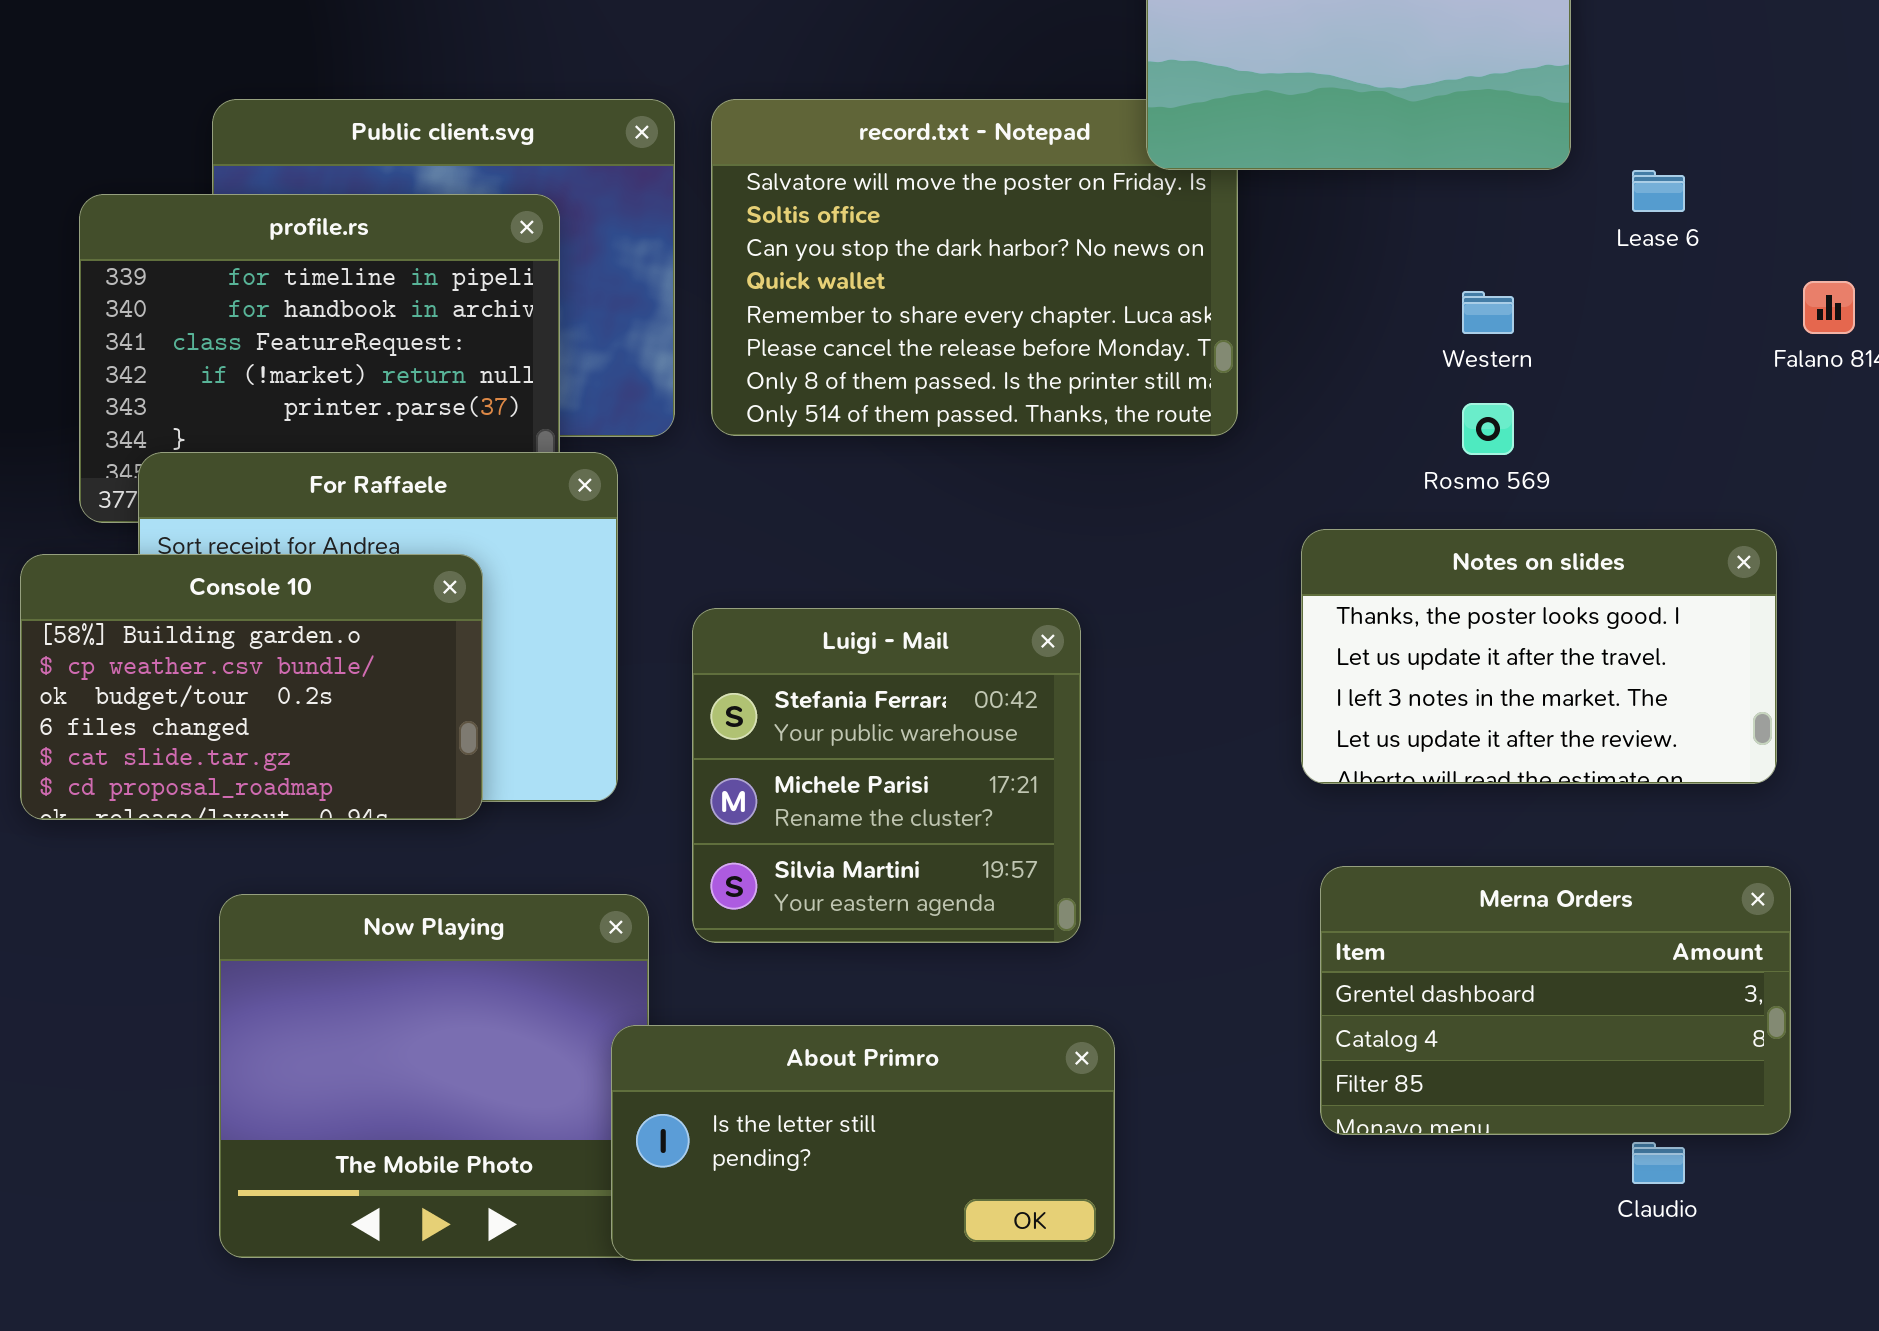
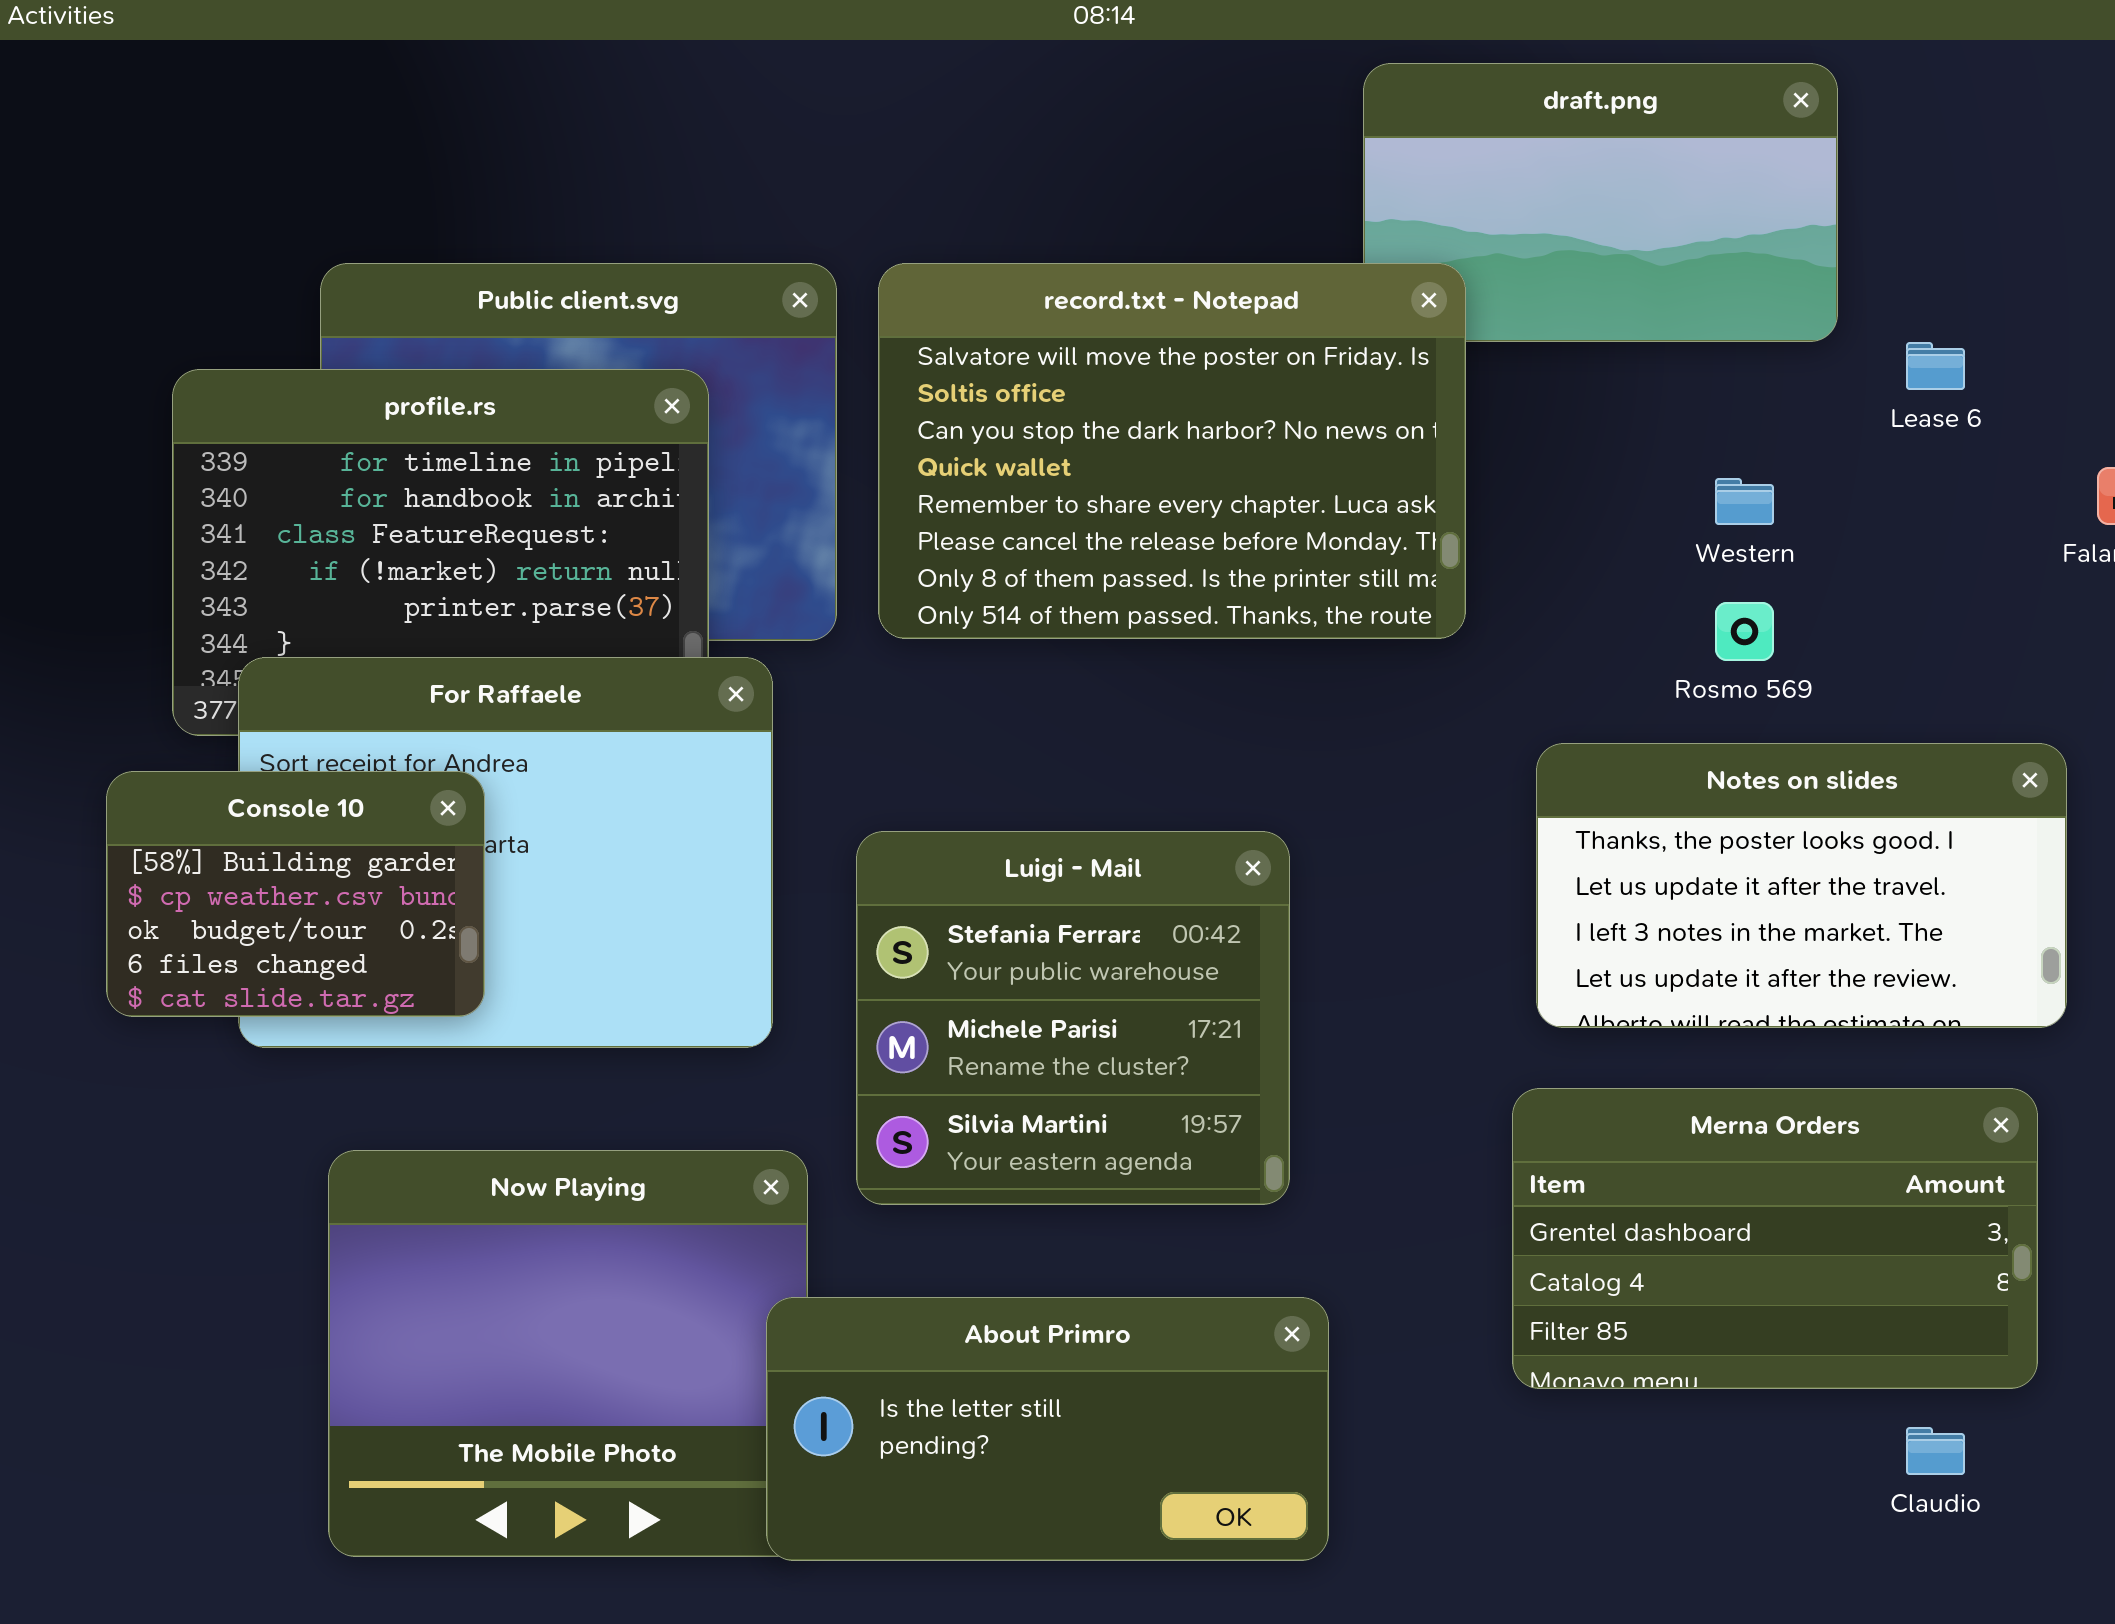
record.txt - Notepad: [711,99,1238,436] -> [878,263,1466,639], raised
Console 10: [20,554,483,820] -> [106,771,485,1017], resized
Merna Orders: [1320,866,1791,1135] -> [1512,1088,2038,1389], moved

